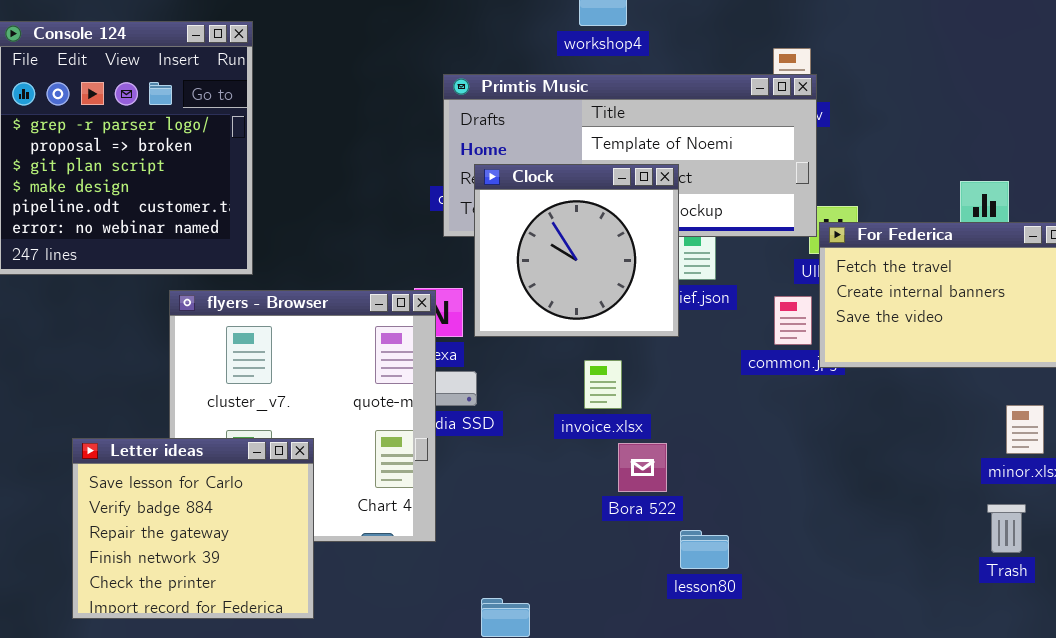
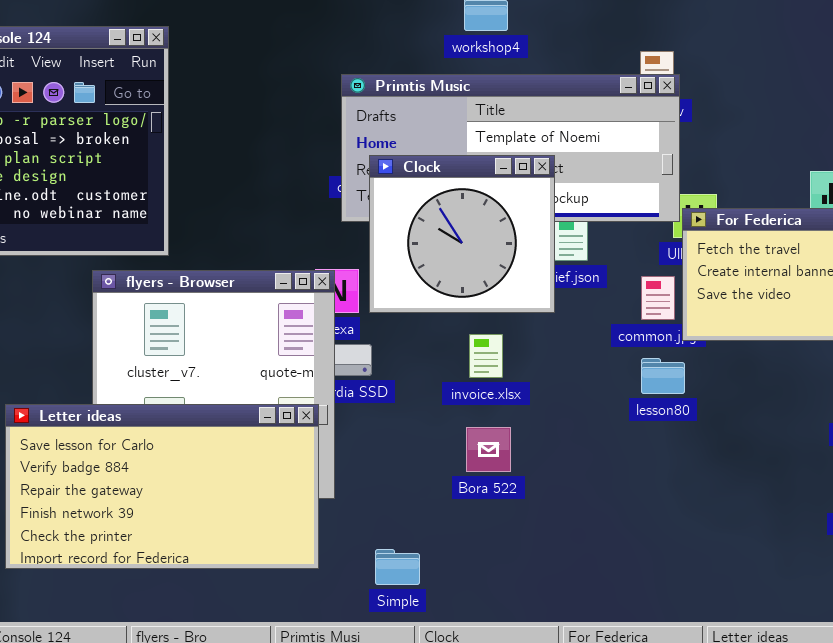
Letter ideas: [72,438,314,619] -> [5,404,319,569], resized
Bora 522: [618,443,667,492] -> [466,427,511,472], moved
lesson80: [680,530,729,569] -> [641,358,685,394], moved

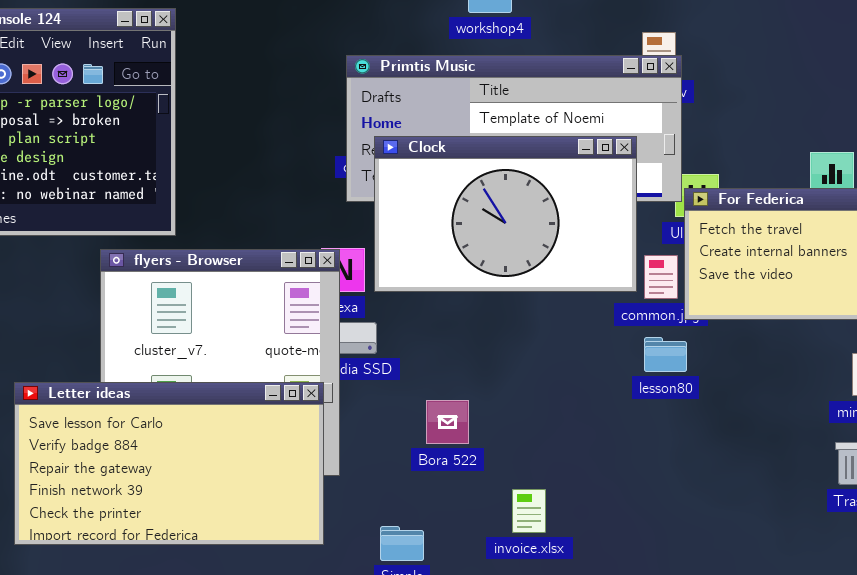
Clock: [369,155,555,313] -> [374,136,637,292], resized
invoice.xlsx: [469,334,503,378] -> [512,489,546,533], moved
Bora 522: [466,427,511,472] -> [426,400,469,444], moved

